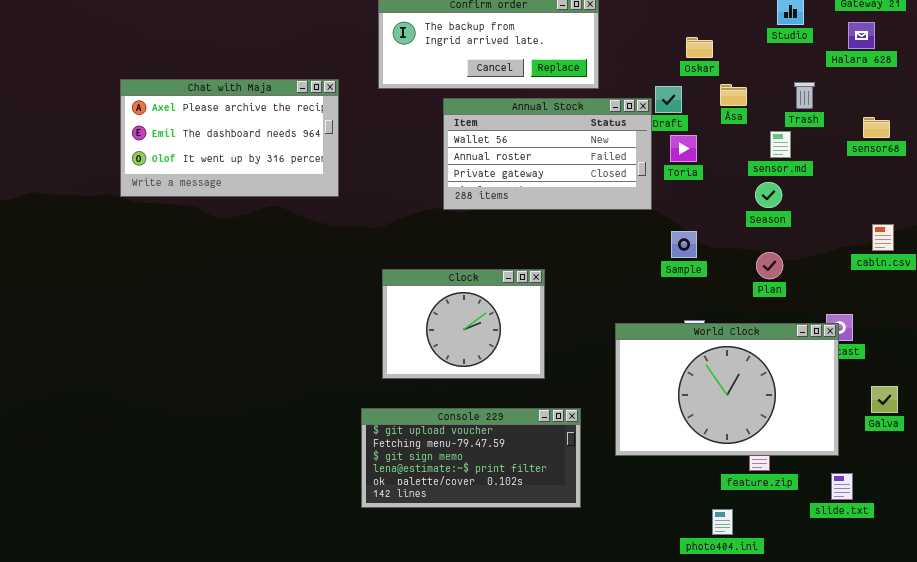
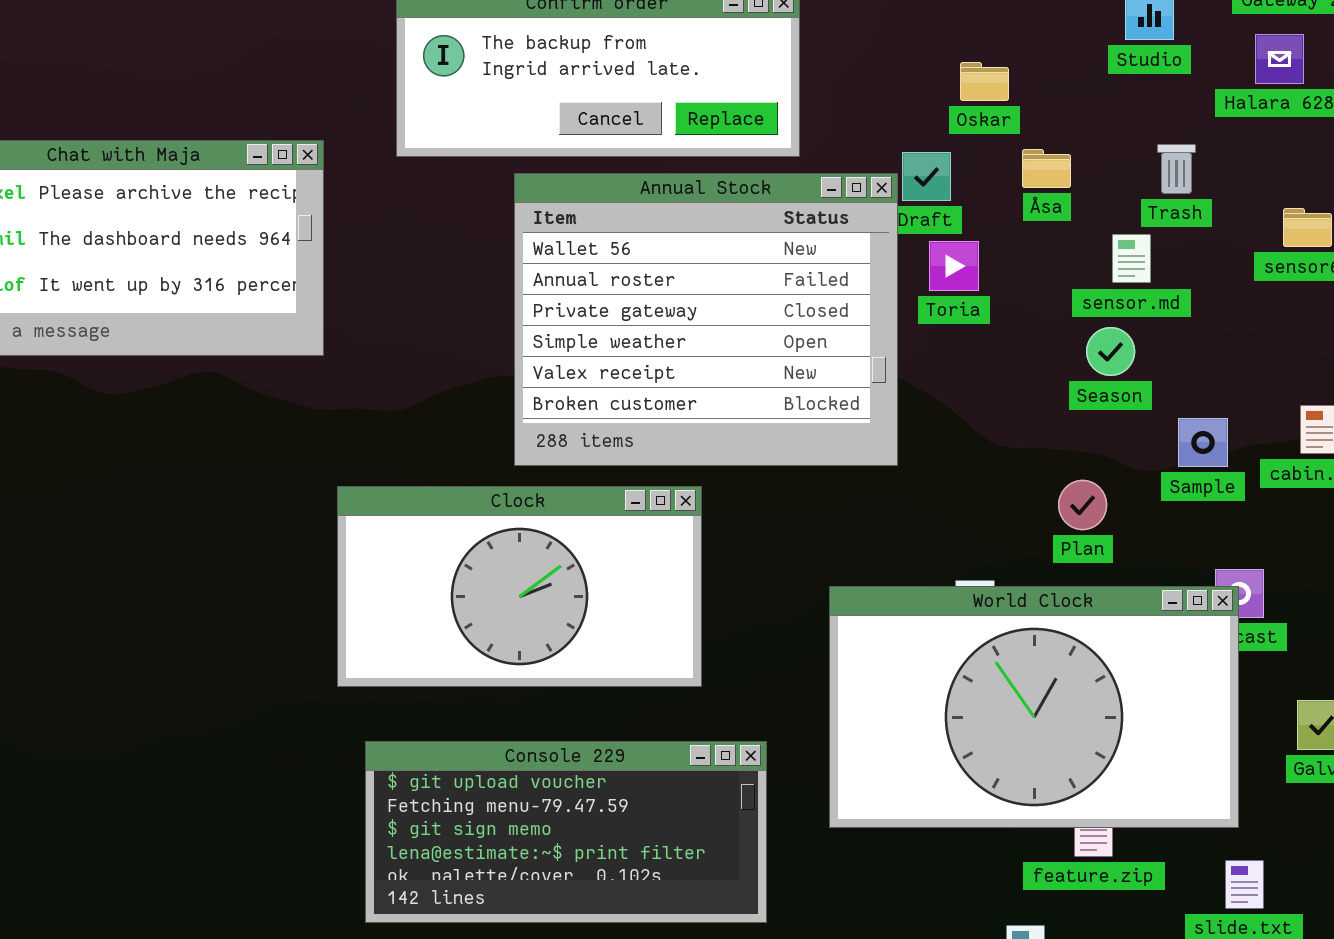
Annual Stock: [443,98,652,210] -> [514,173,898,466], resized
Sample: [671,231,697,258] -> [1178,418,1228,467], moved
Plan: [756,252,783,279] -> [1058,480,1107,530], moved
Clock: [382,269,545,379] -> [337,486,702,687], resized

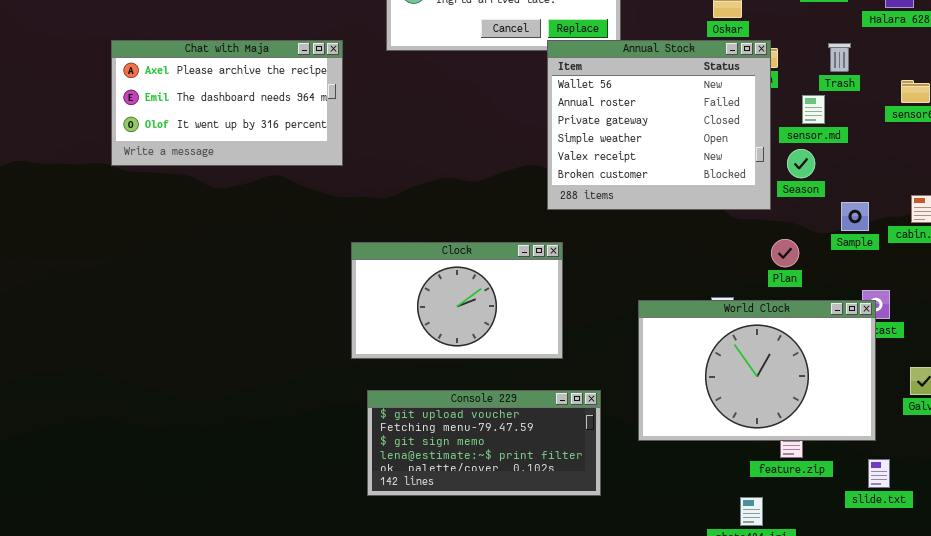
Annual Stock: [514,173,898,466] -> [547,40,771,210], moved

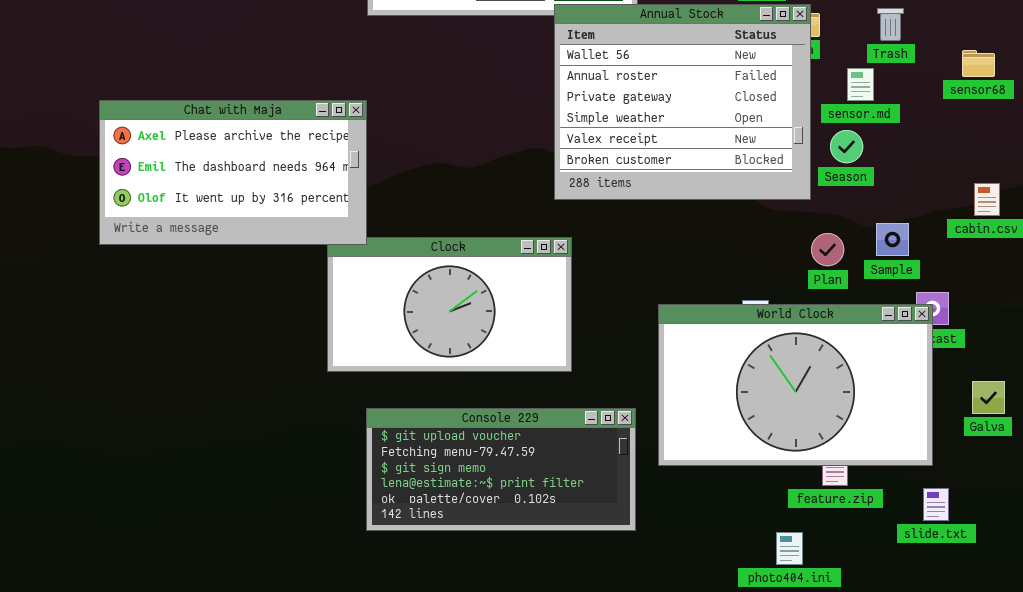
Chat with Maja: [111,40,343,166] -> [99,100,367,245], moved
Sample: [841,202,869,231] -> [876,223,909,256], moved
Console 229: [367,390,601,496] -> [366,408,636,531], moved

